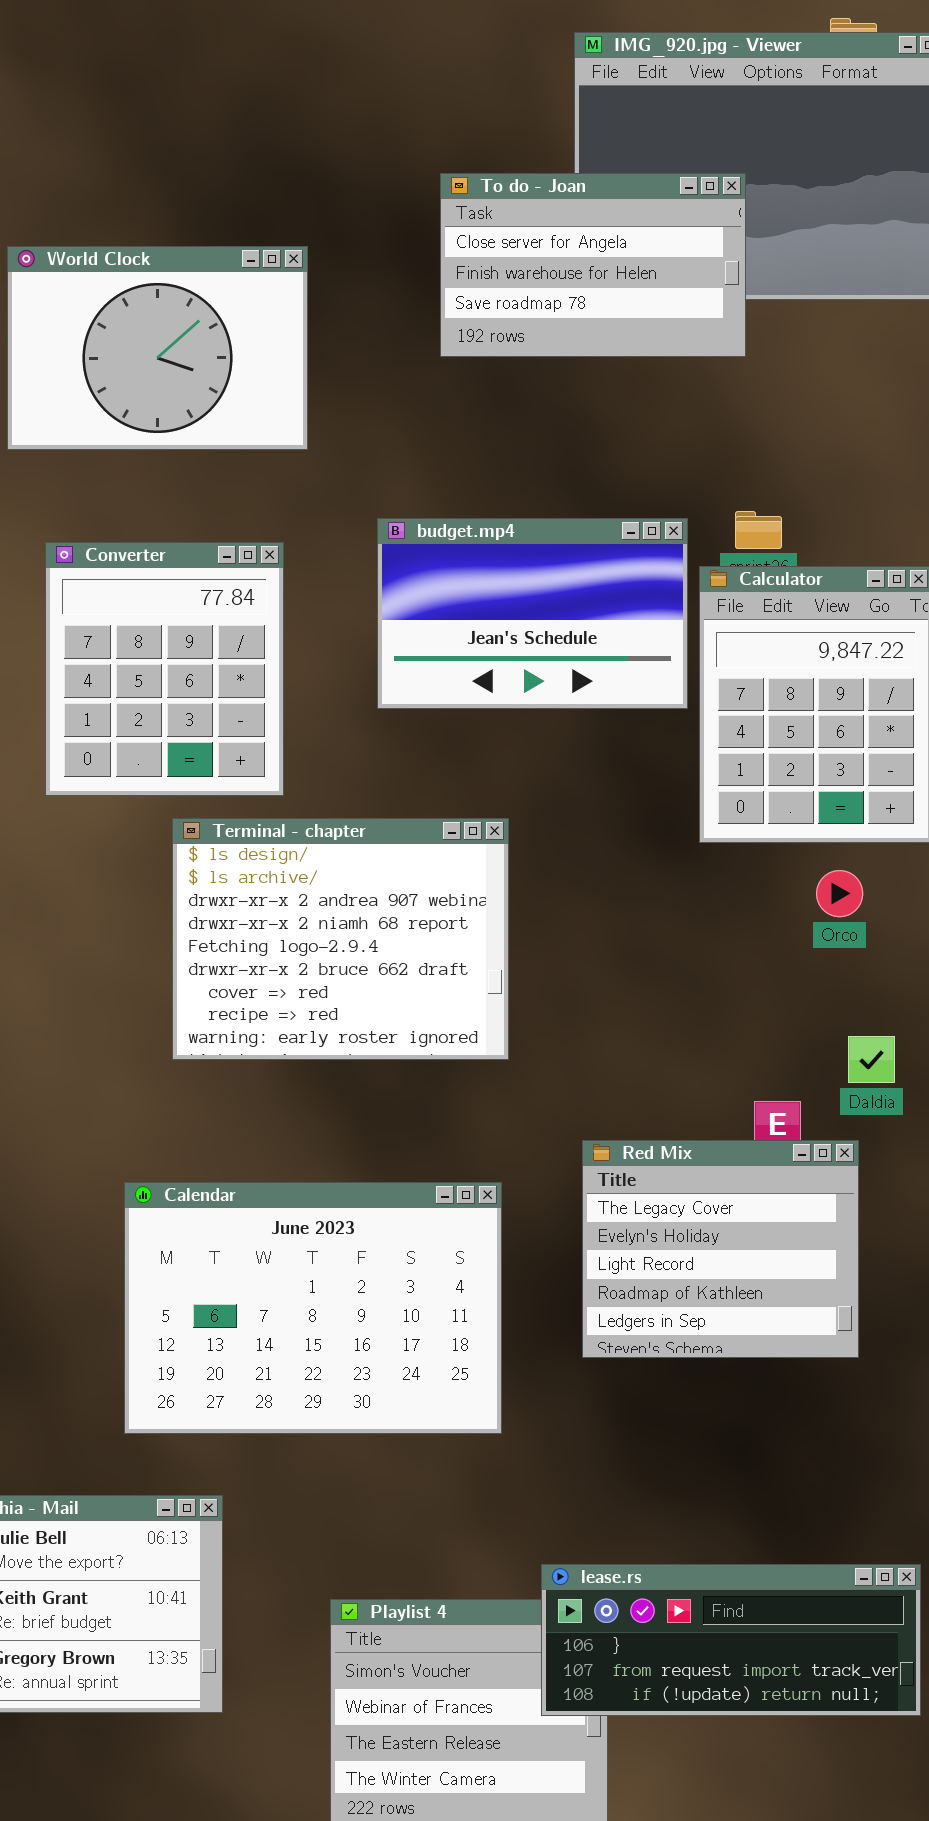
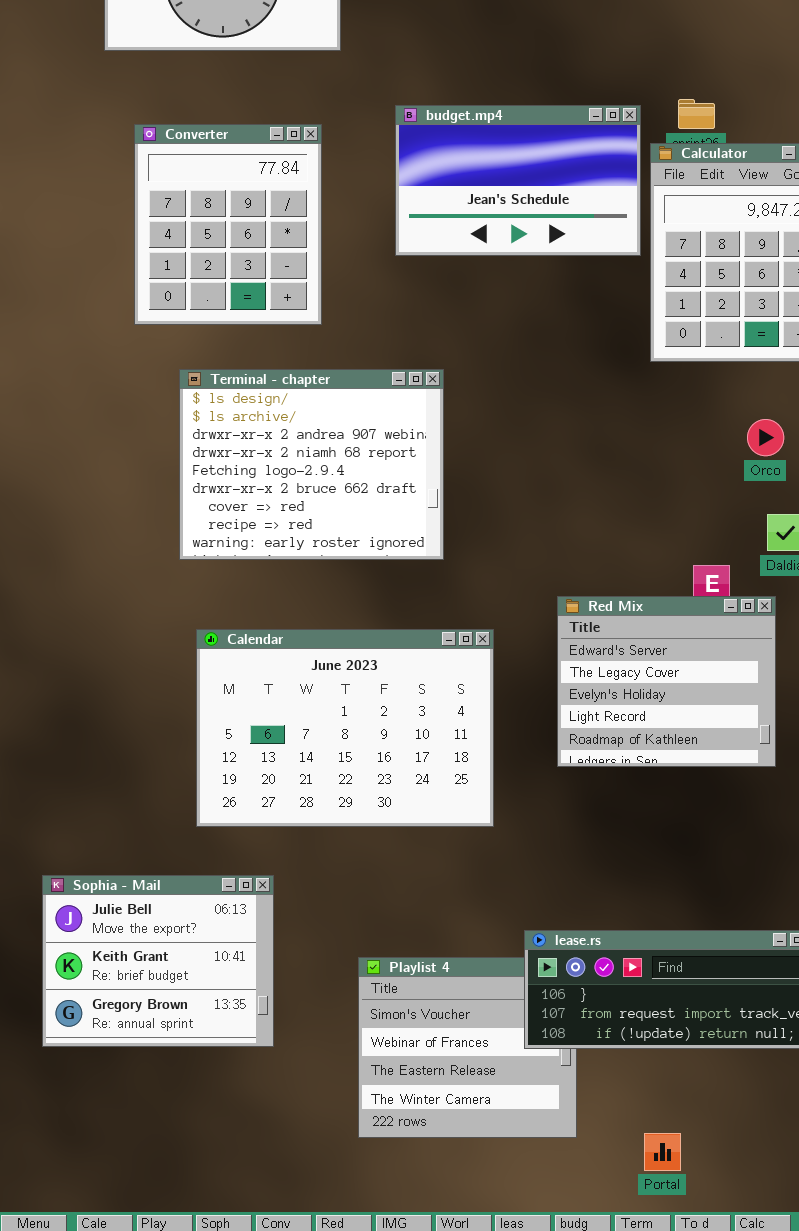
Terminal - chapter: [172,818,509,1060] -> [179,369,444,560], moved
Orco: [816,870,863,917] -> [747,419,784,456], moved
Red Mix: [582,1140,859,1358] -> [557,596,776,767], scrolled up 1 row

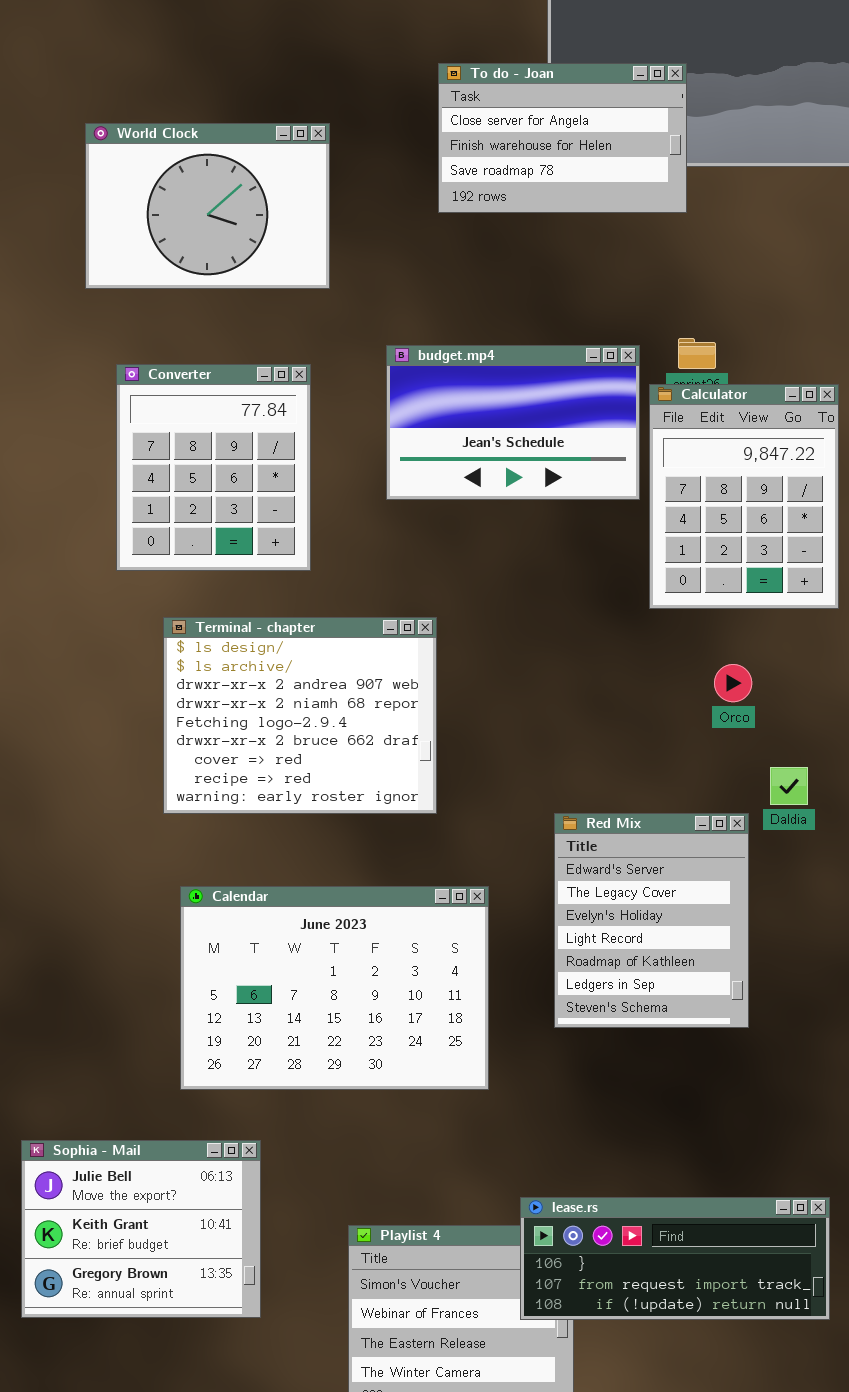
Orco: [747,419,784,456] -> [714,664,752,702], moved
Red Mix: [557,596,776,767] -> [554,813,749,1028], resized

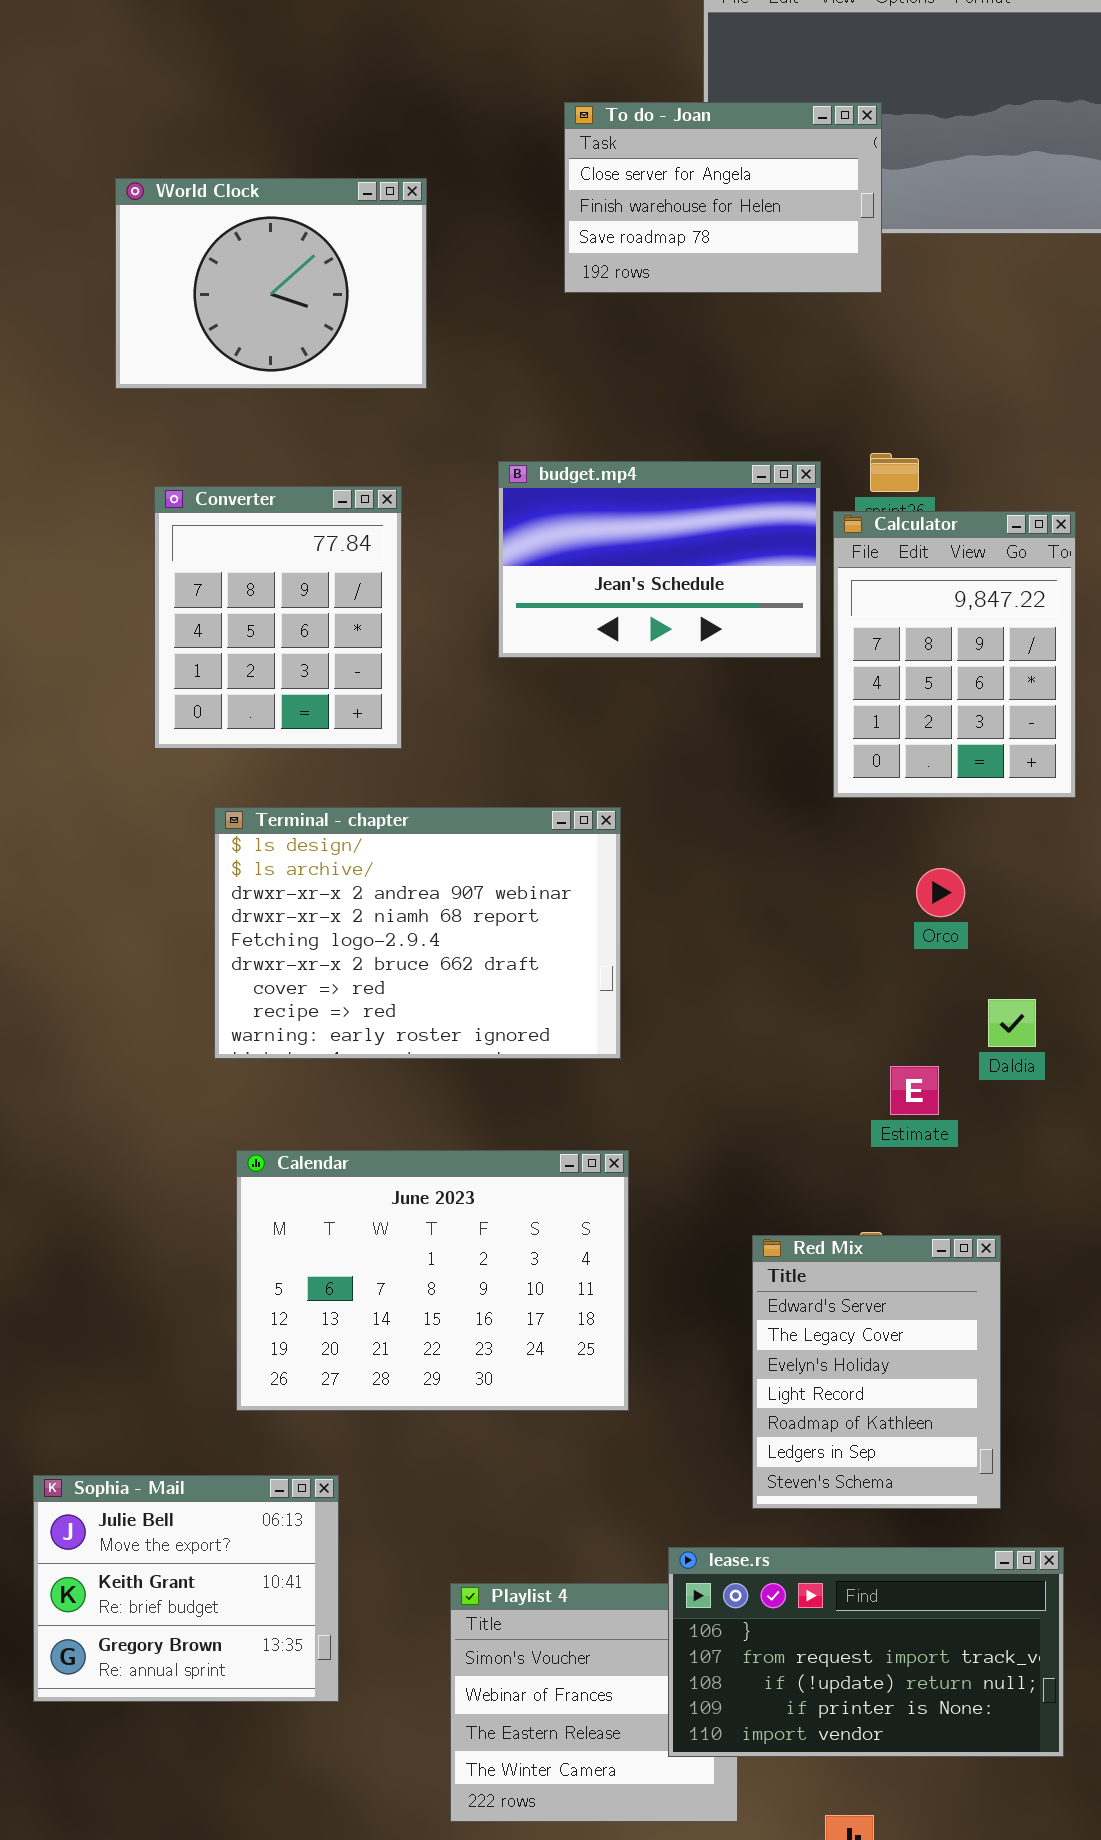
Terminal - chapter: [163,617,437,814] -> [214,807,621,1059], resized
Red Mix: [554,813,749,1028] -> [752,1235,1001,1509], moved
lease.rs: [520,1197,830,1320] -> [668,1547,1064,1757], resized

